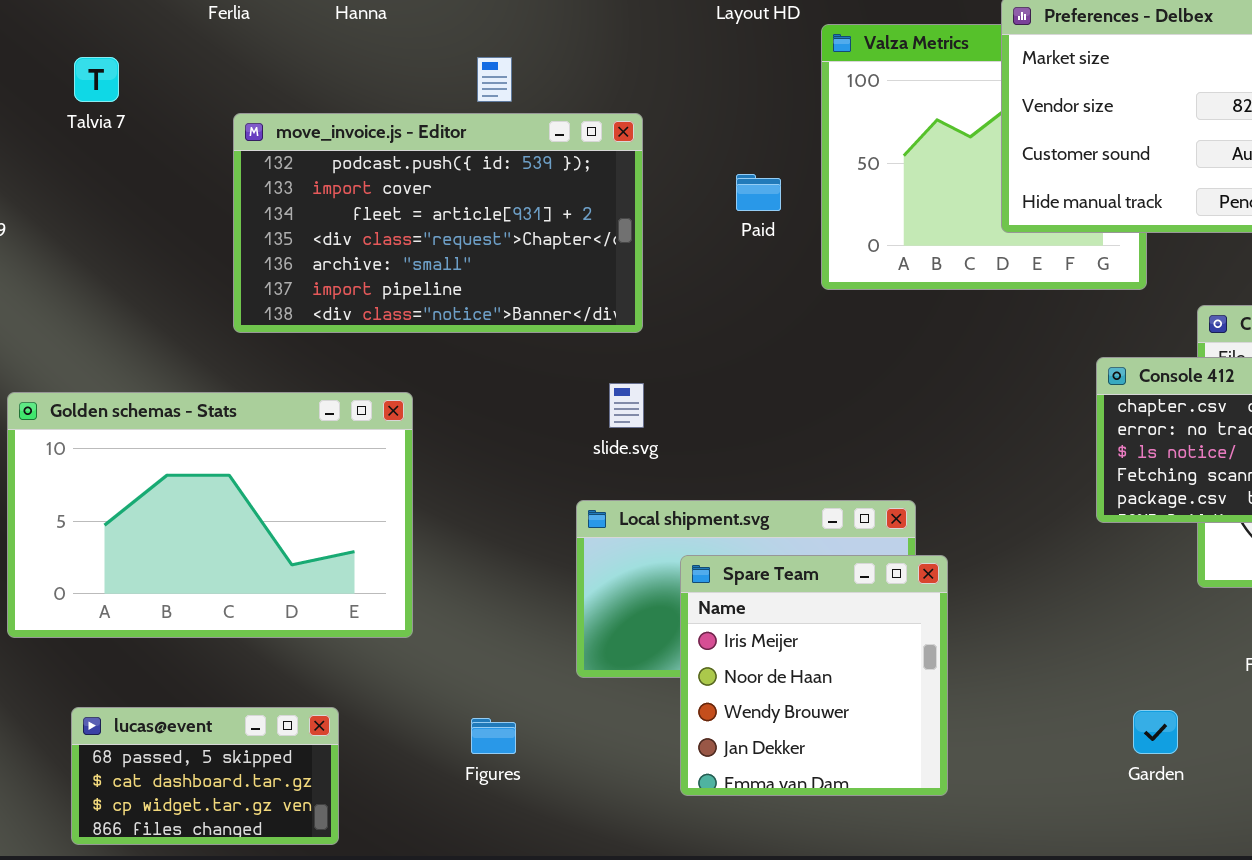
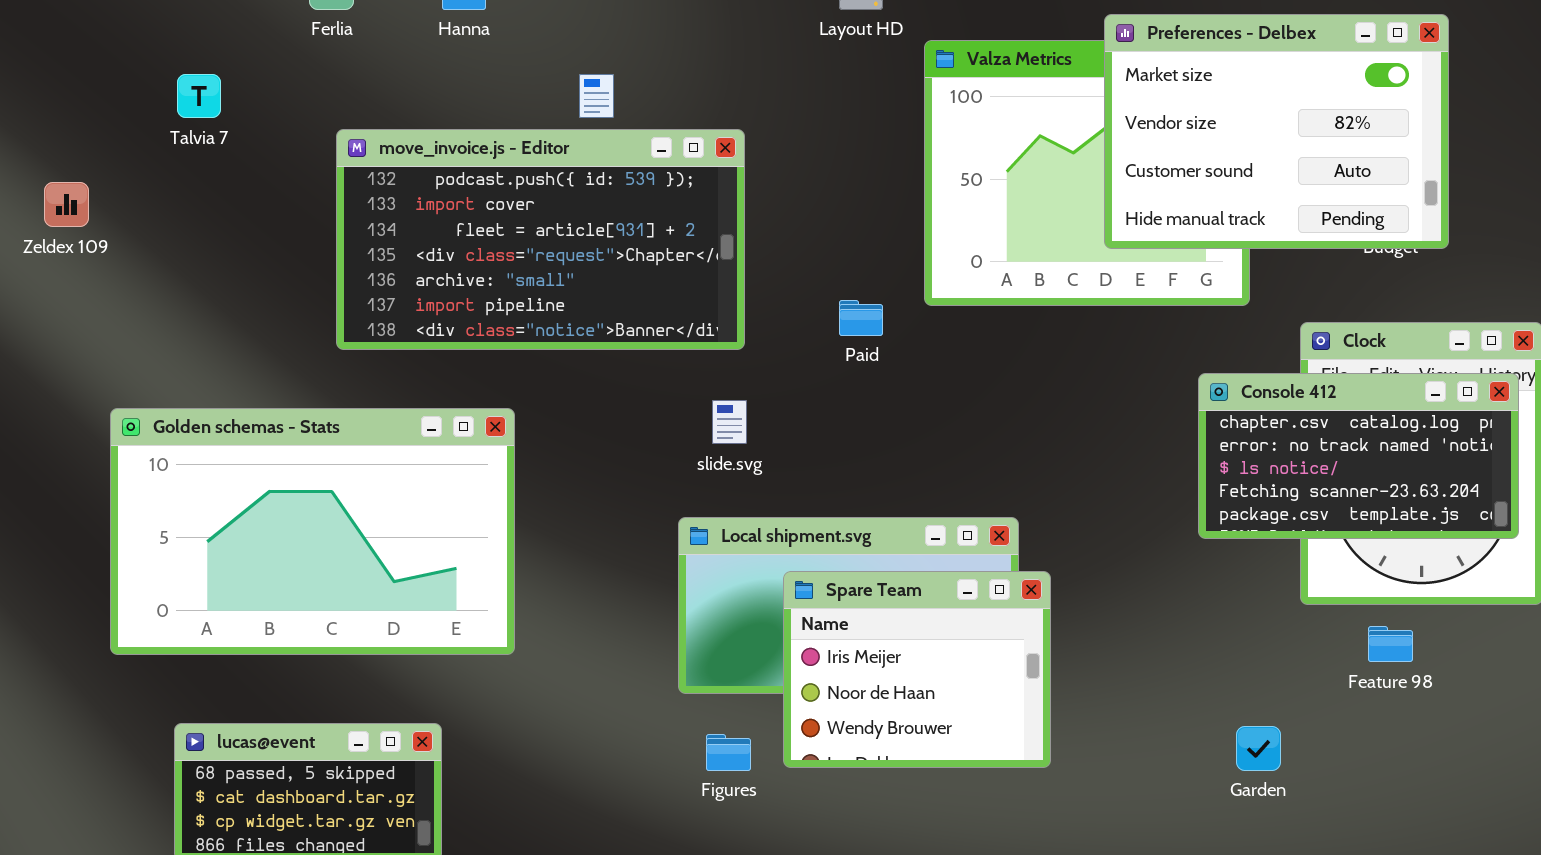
Paid: [736,174,781,211] -> [839,300,883,336], moved
Spare Team: [680,555,948,796] -> [783,571,1051,768], resized
Figures: [471,718,516,754] -> [706,734,751,771], moved

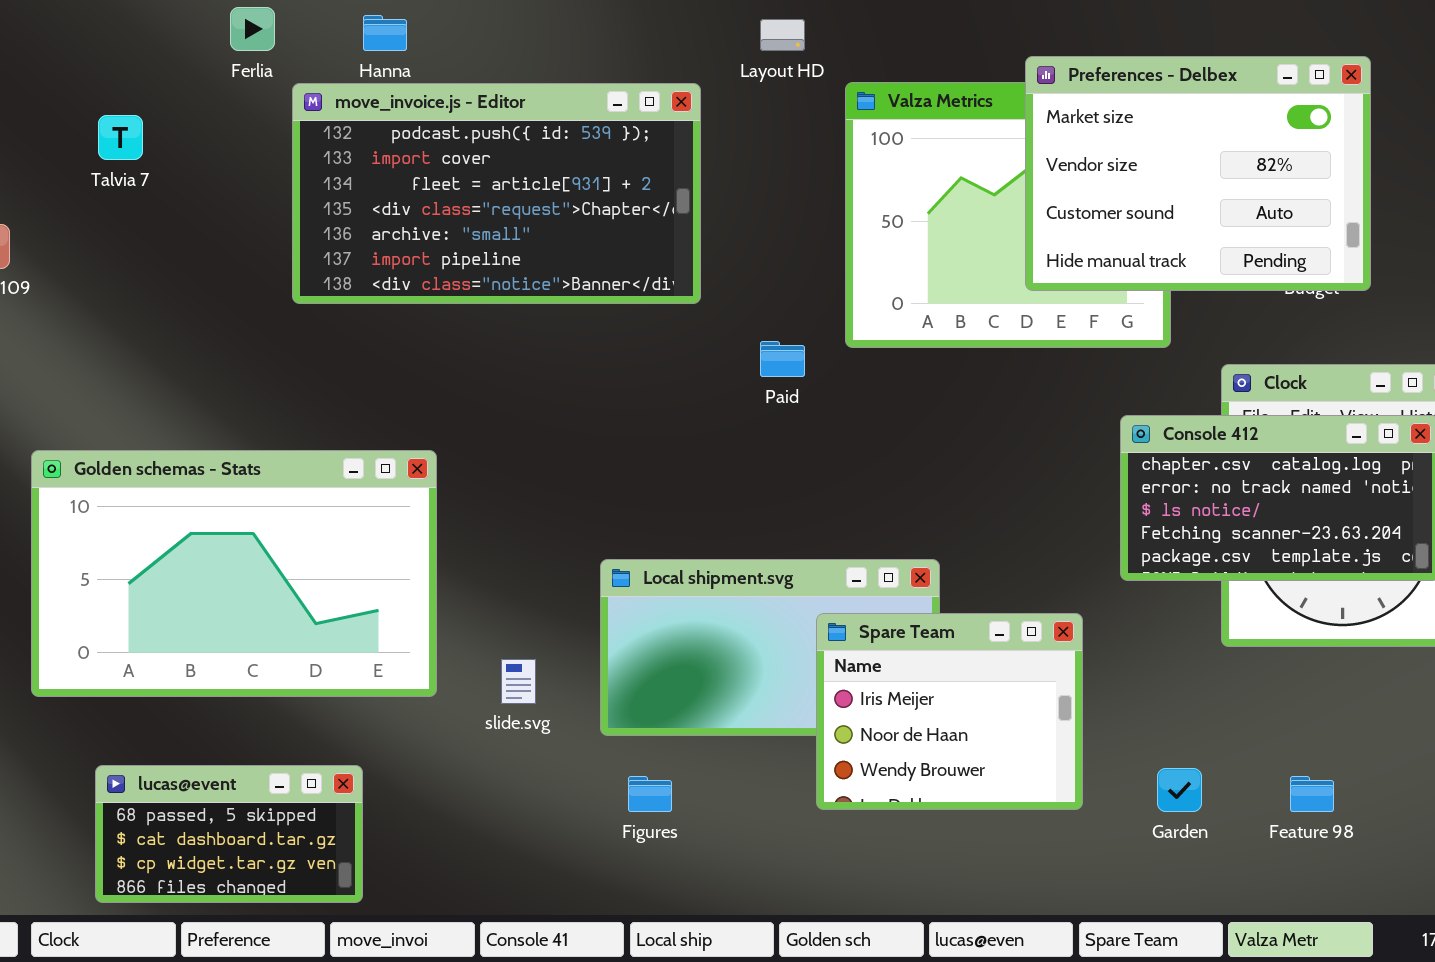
move_invoice.js - Editor: [336,129,745,350] -> [292,83,701,304], moved
slide.svg: [712,400,747,444] -> [501,659,536,704], moved
Spare Team: [783,571,1051,768] -> [816,613,1083,810], moved
Feature 98: [1368,626,1413,662] -> [1290,776,1334,812], moved

